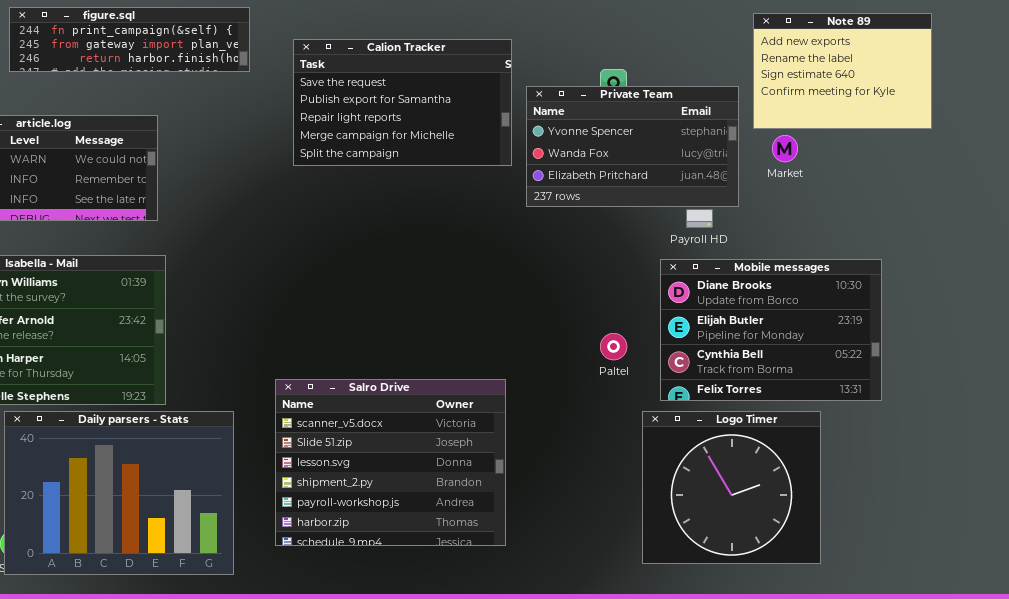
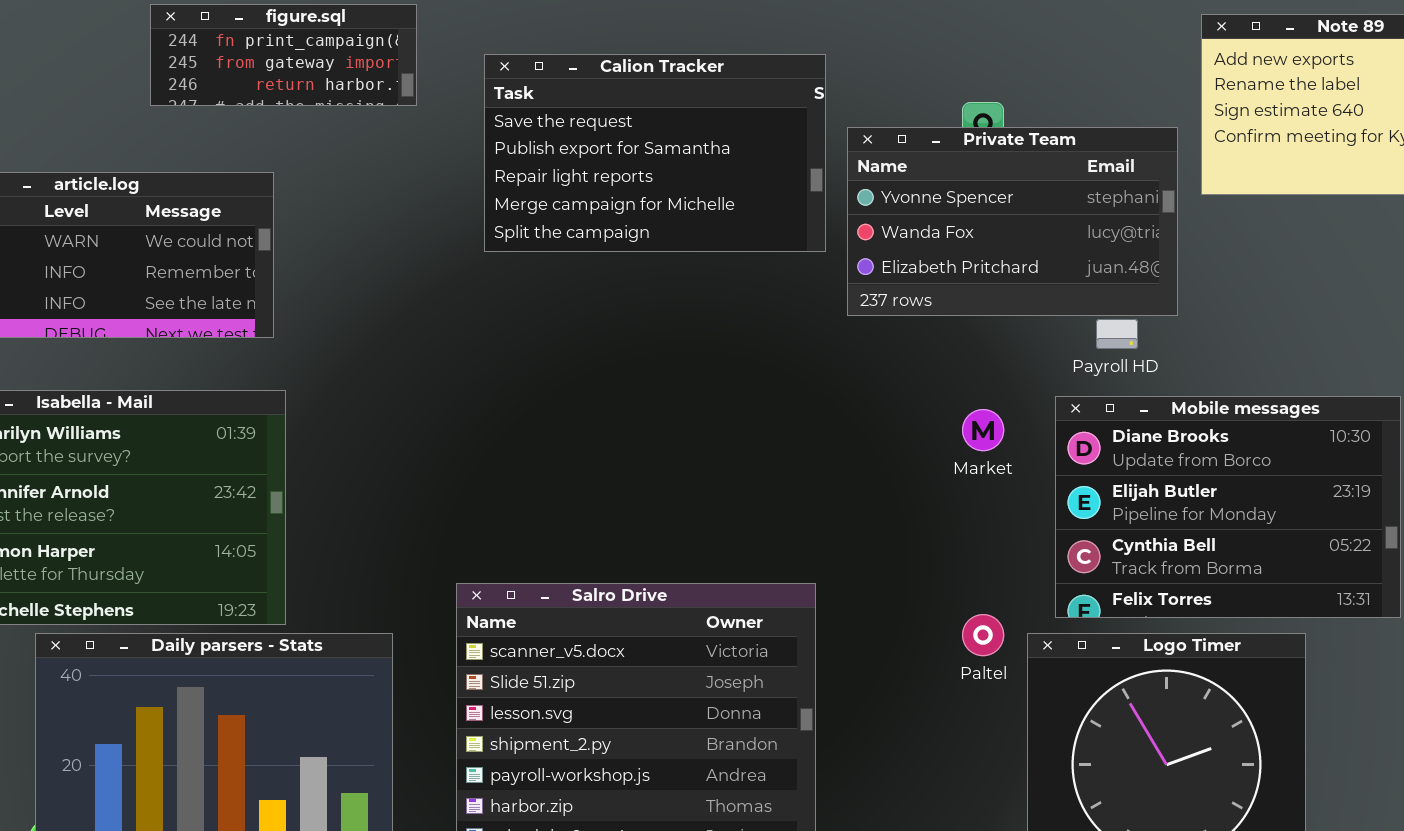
figure.sql: [9,7,250,72] -> [150,4,417,106], resized
Market: [772,135,798,162] -> [962,409,1004,451], moved
Paltel: [600,333,627,360] -> [962,614,1004,656], moved

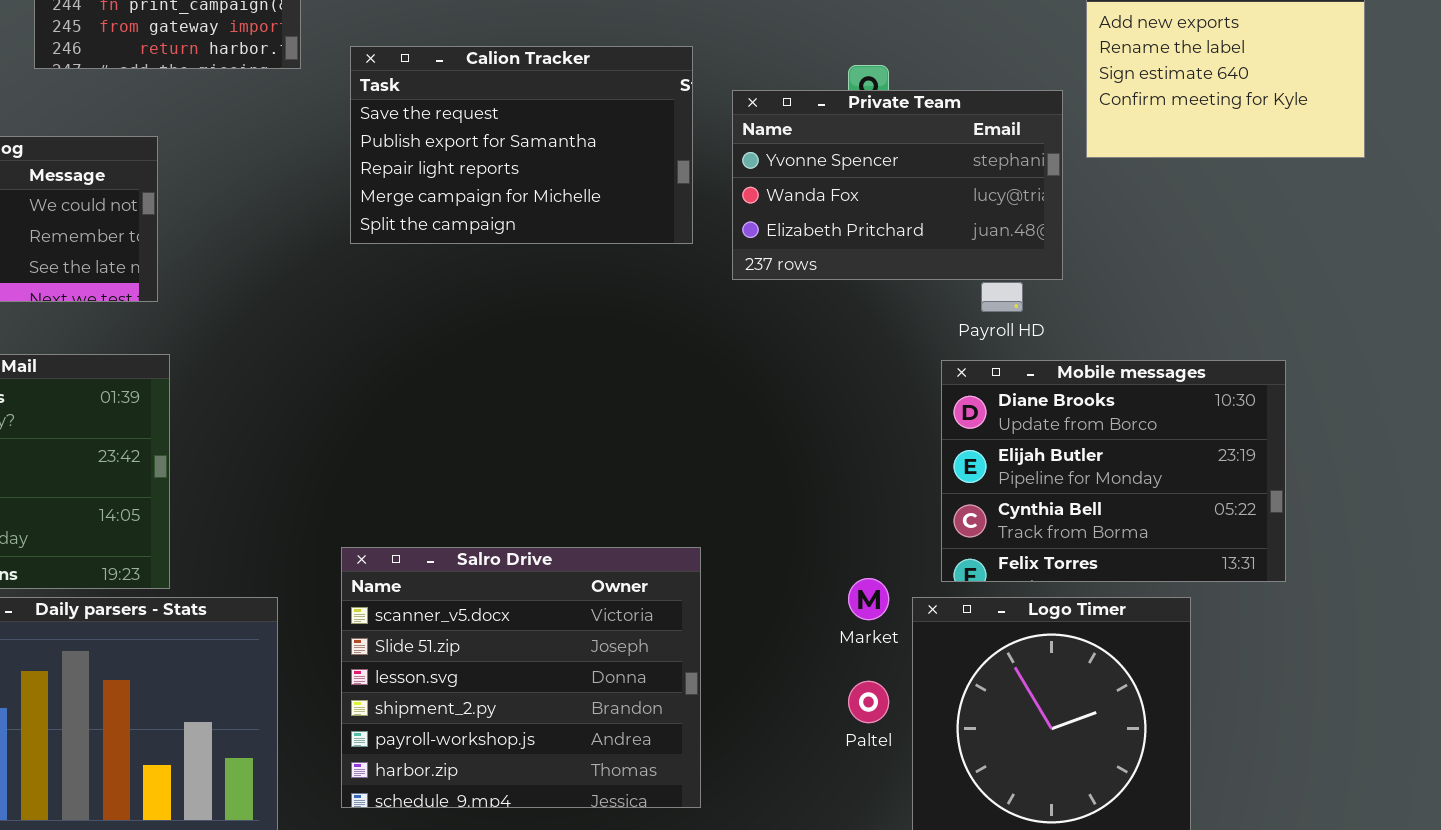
Calion Tracker: [484,54,826,252] -> [350,46,693,244], moved
Market: [962,409,1004,451] -> [848,578,889,620], moved
Paltel: [962,614,1004,656] -> [848,681,889,723], moved

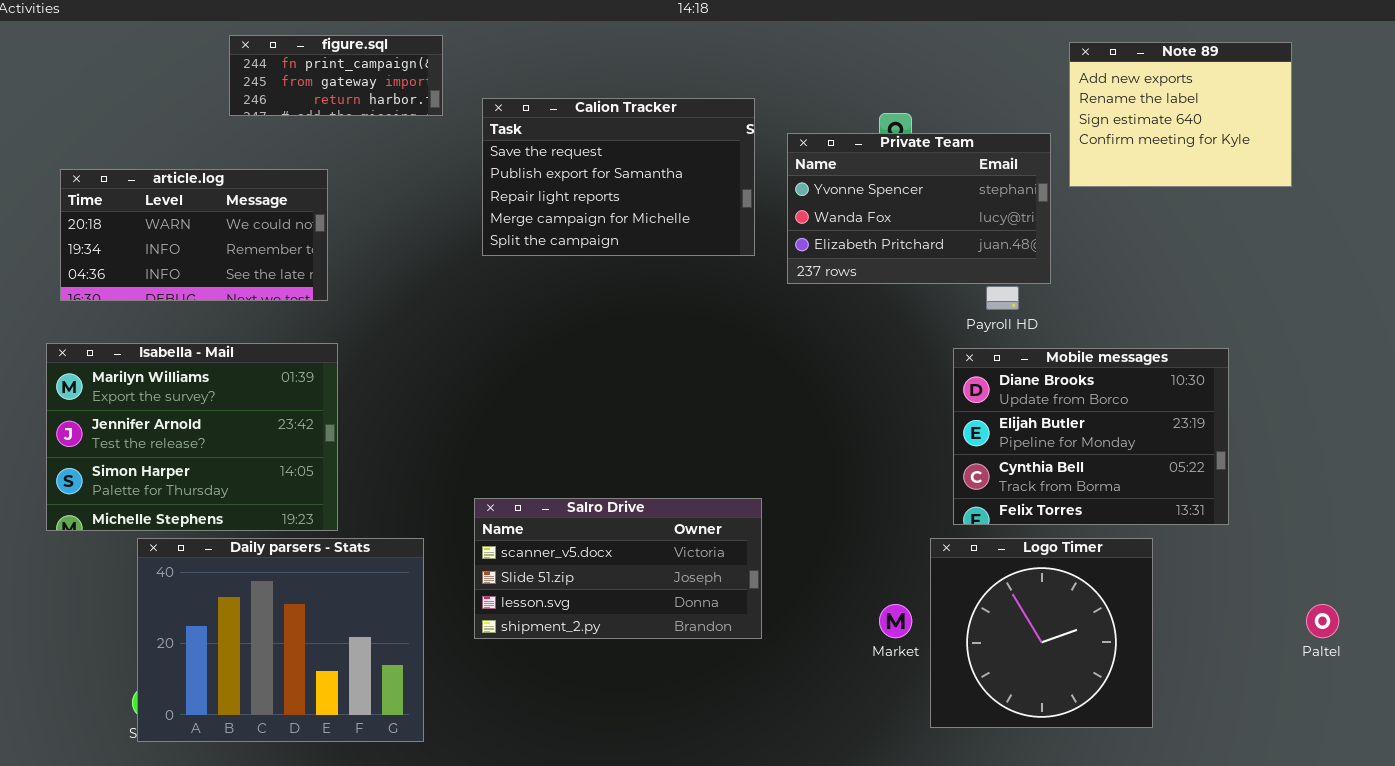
Salro Drive: [341,547,701,808] -> [474,498,762,639], resized
Market: [848,578,889,620] -> [879,604,912,638], moved
Paltel: [848,681,889,723] -> [1306,604,1339,638], moved

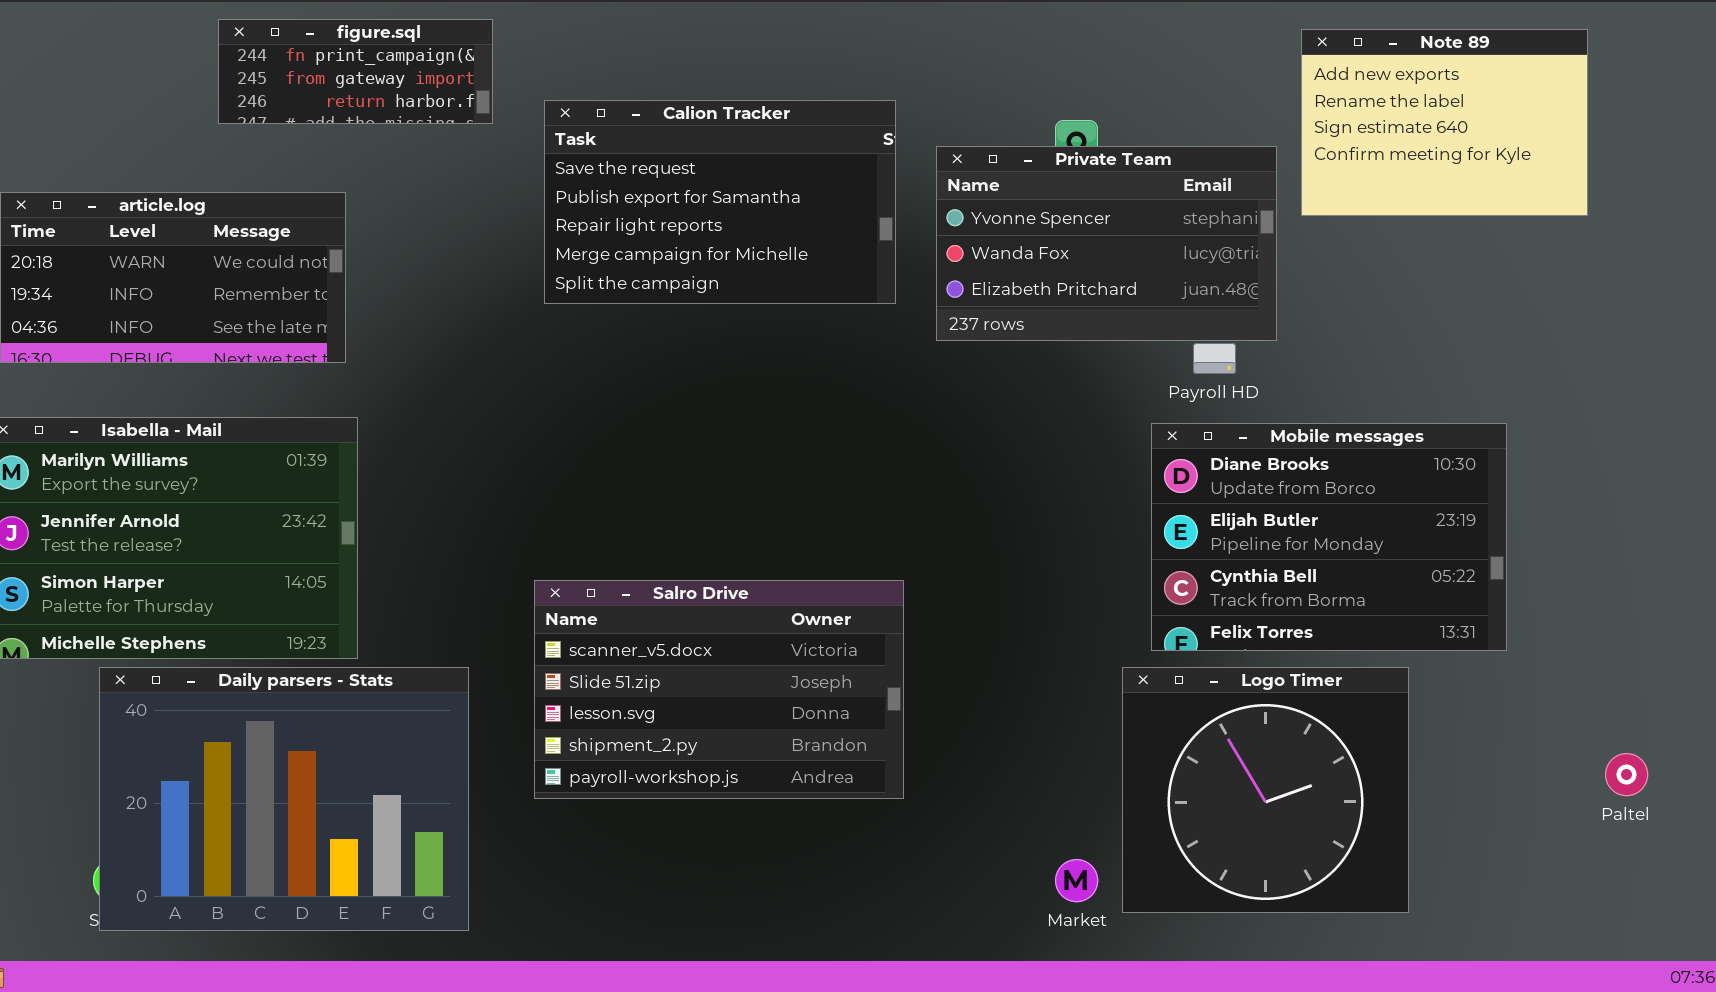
Salro Drive: [474,498,762,639] -> [534,580,904,799], resized
Market: [879,604,912,638] -> [1055,859,1098,902], moved

